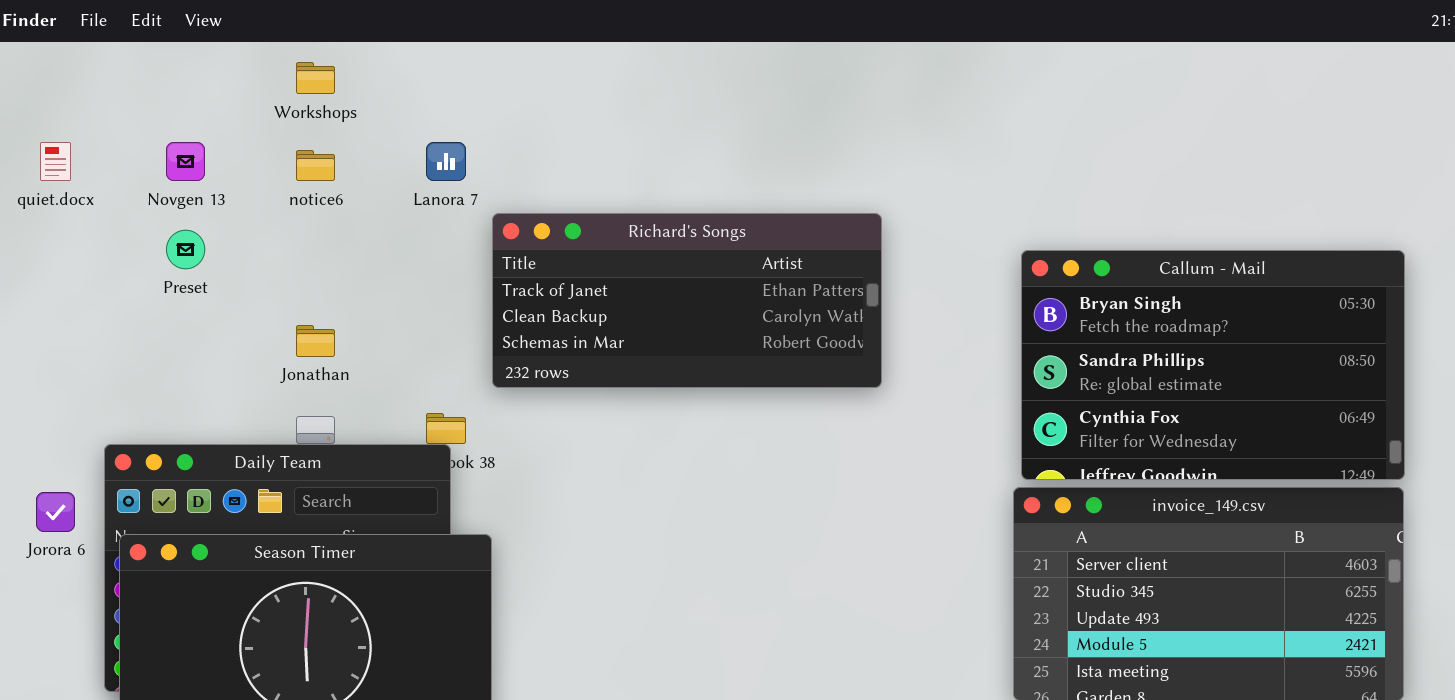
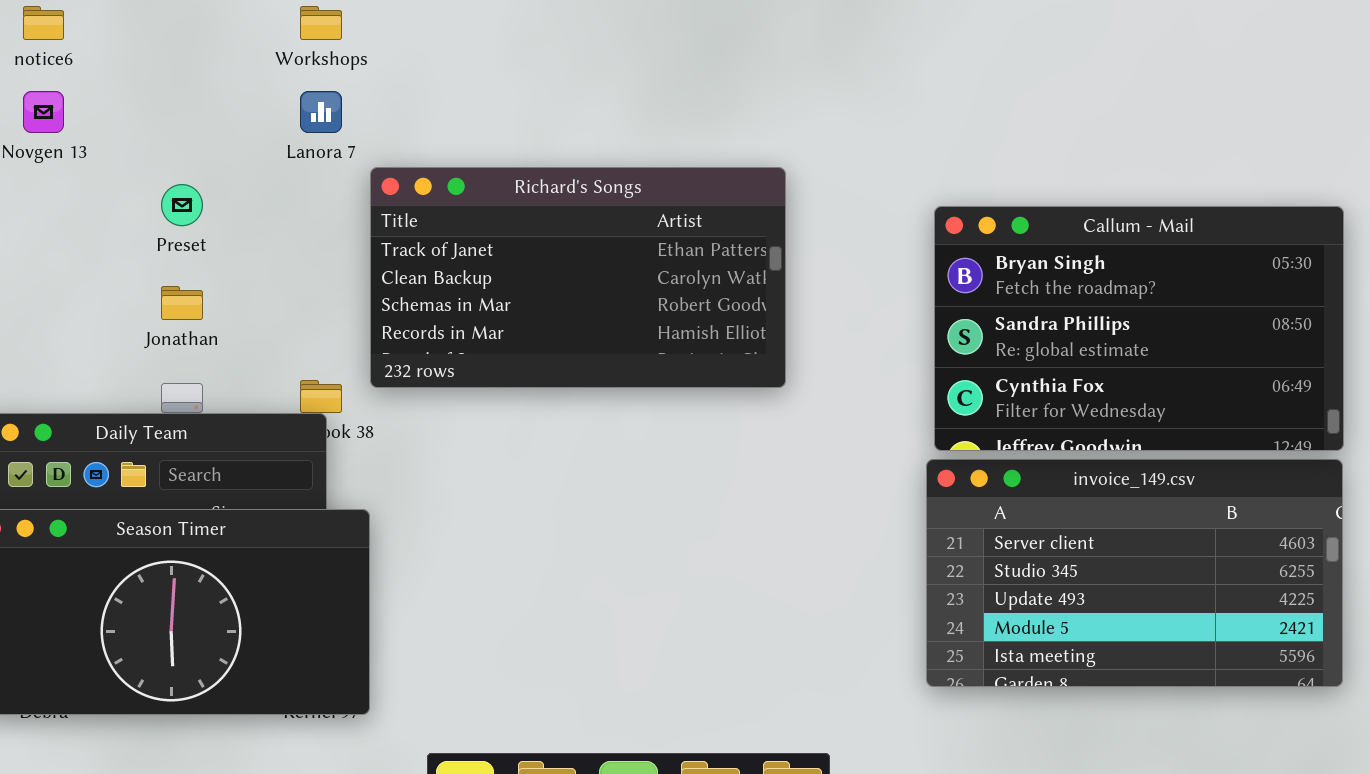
Workshops: [296,62,335,94] -> [300,6,342,40], moved
notice6: [296,150,335,181] -> [23,6,64,40], moved
Richard's Songs: [492,213,882,388] -> [370,167,786,388], resized
Preset: [166,230,205,269] -> [161,184,203,226], moved

